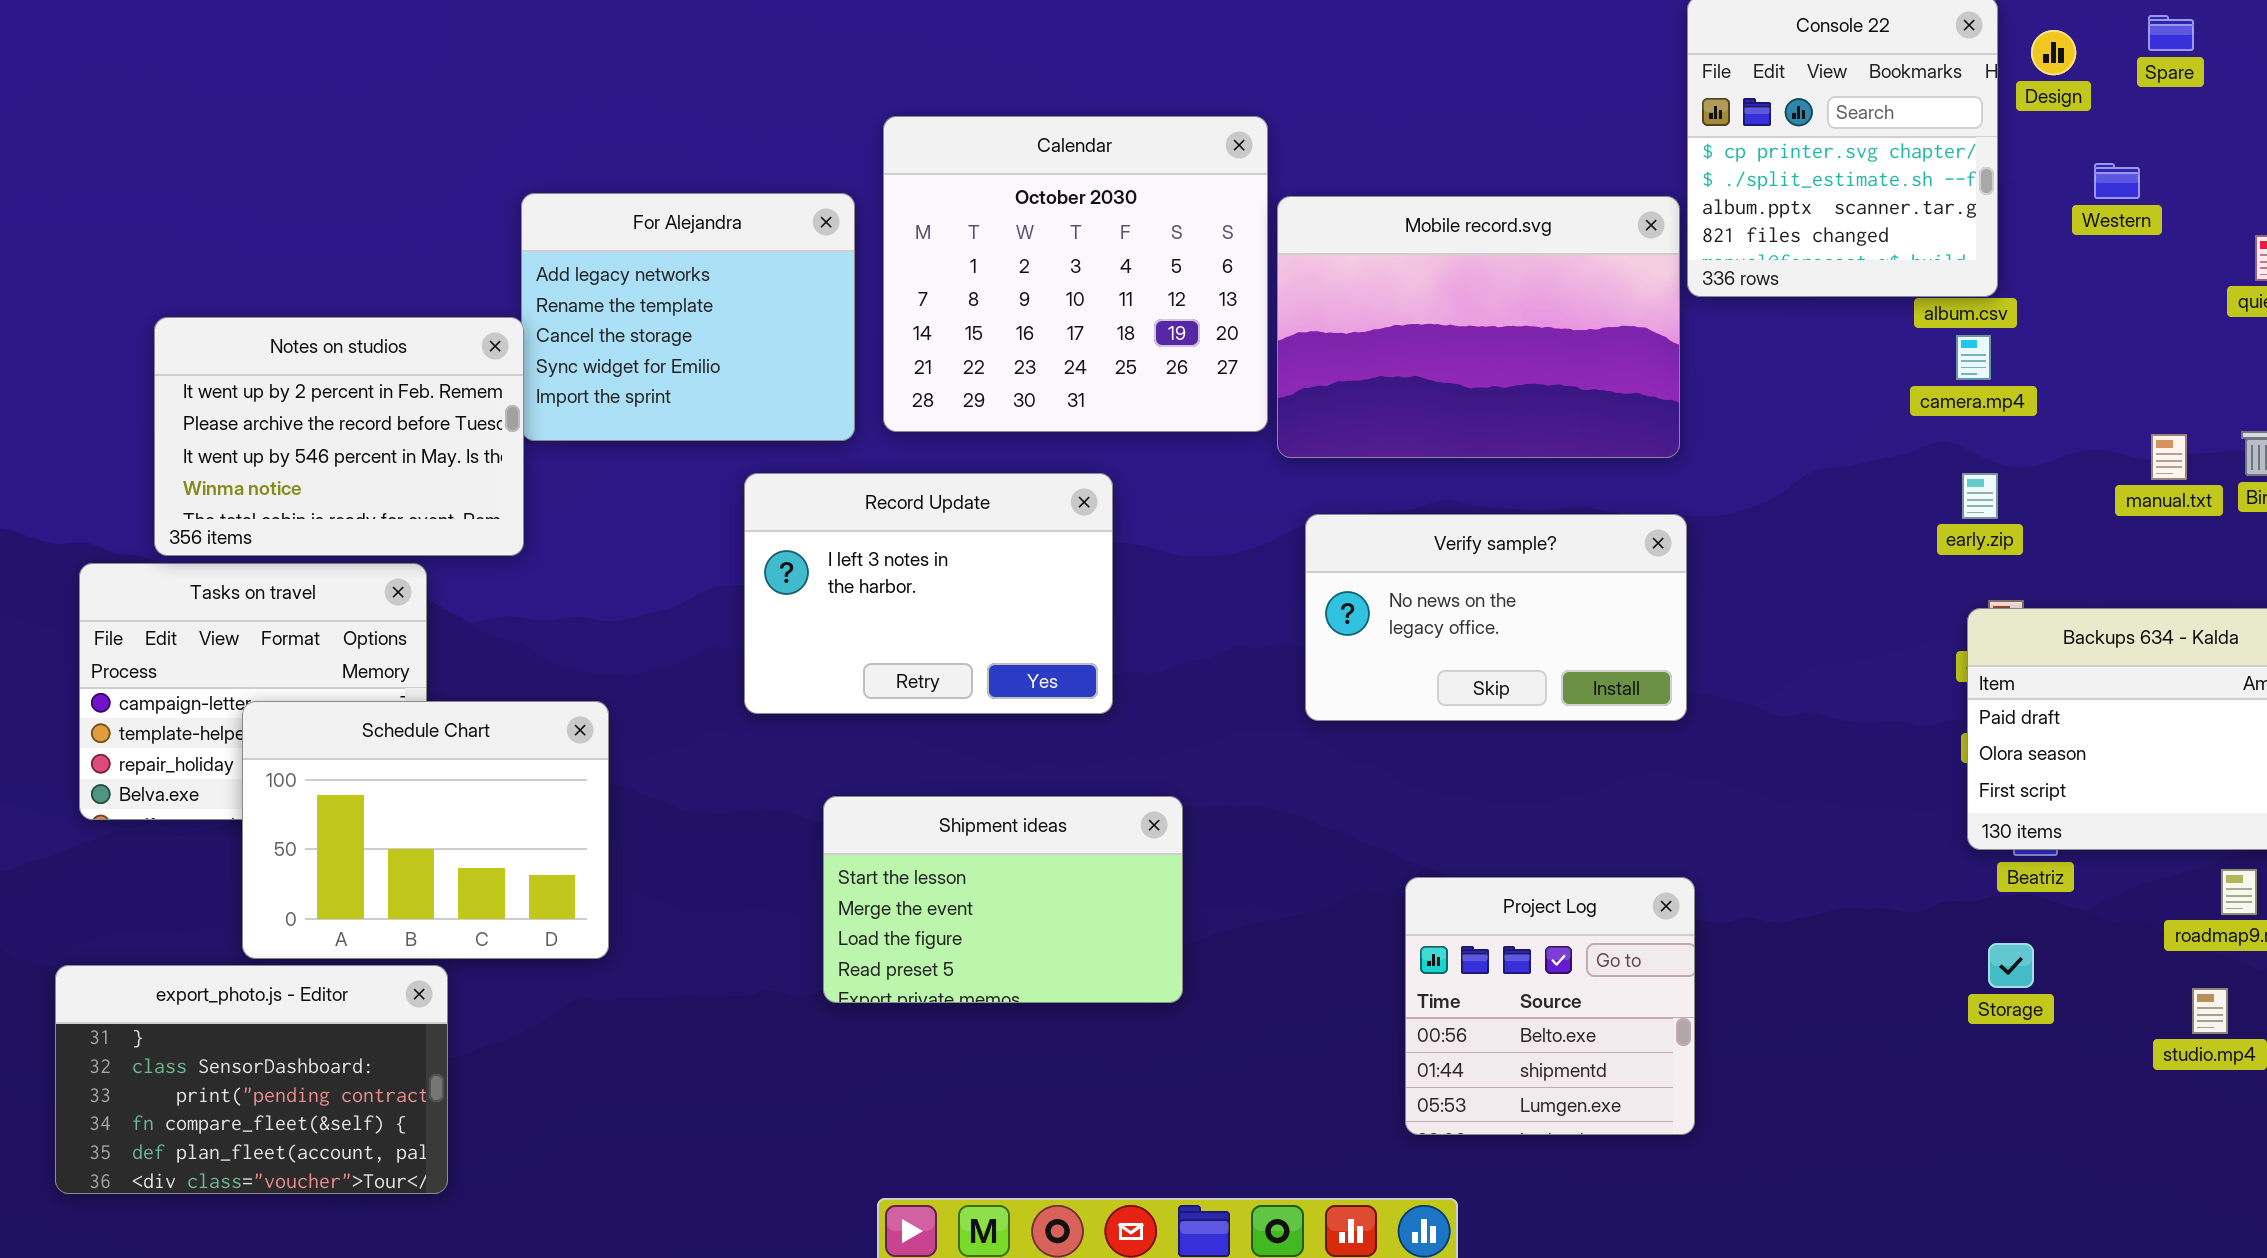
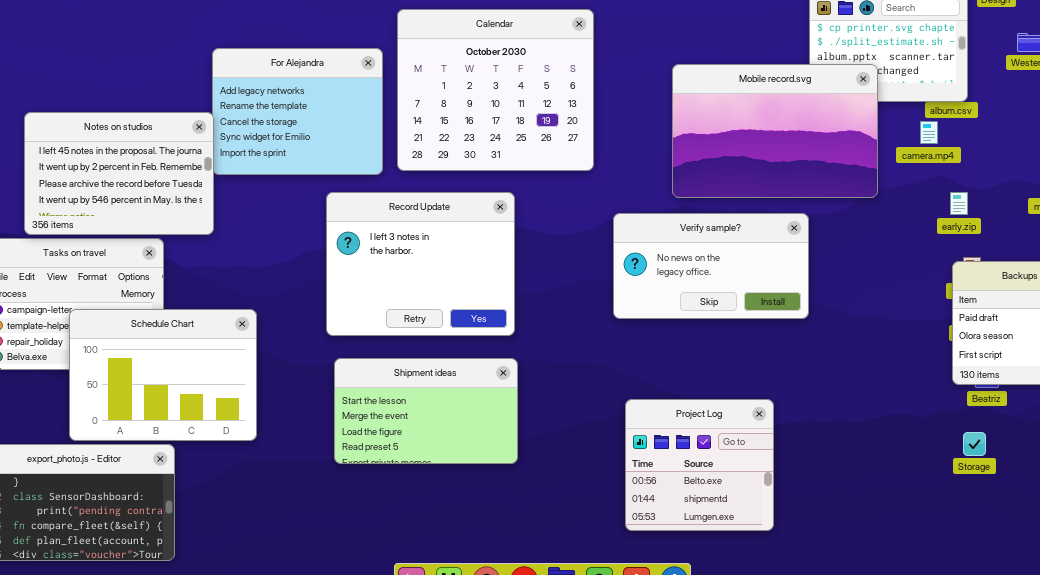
Mobile record.svg: [1277,196,1680,458] -> [672,64,878,198], moved
Notes on studios: [154,317,524,556] -> [24,112,214,235], scrolled up 1 row
camera.mp4: [1956,335,1991,380] -> [920,121,938,144], moved
Record Update: [744,473,1113,714] -> [326,192,515,336], resized
Shipment ideas: [823,796,1183,1003] -> [334,358,518,464], moved
Project Log: [1405,877,1695,1135] -> [625,399,774,531], moved

